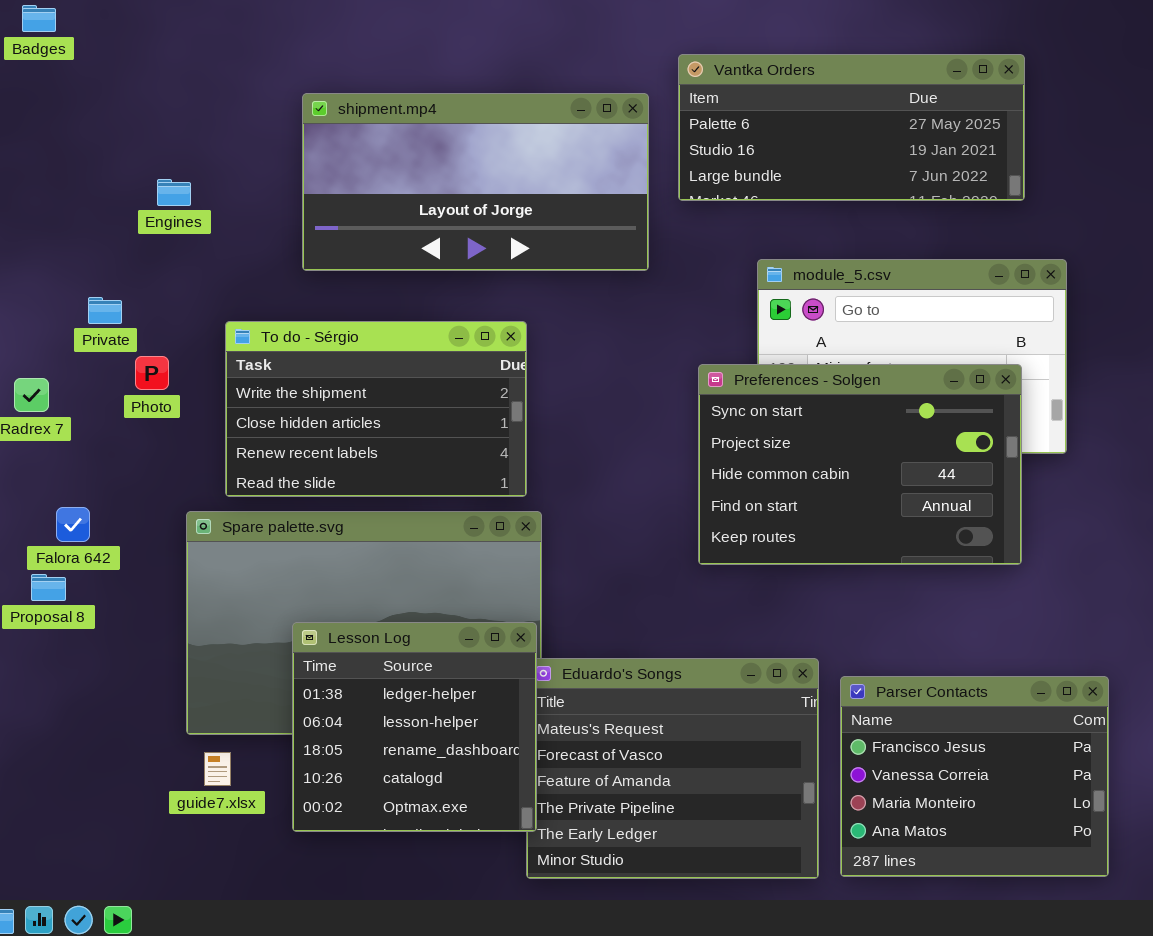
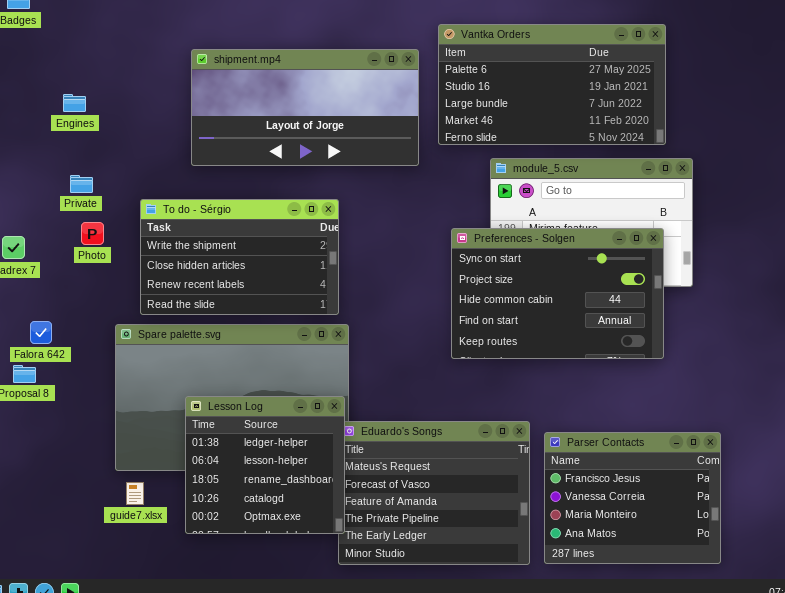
Vantka Orders: [678,54,1025,201] -> [438,24,666,145], resized
Engines: [157,179,191,206] -> [63,94,86,112], moved
Private: [88,297,122,324] -> [70,175,93,193], moved

